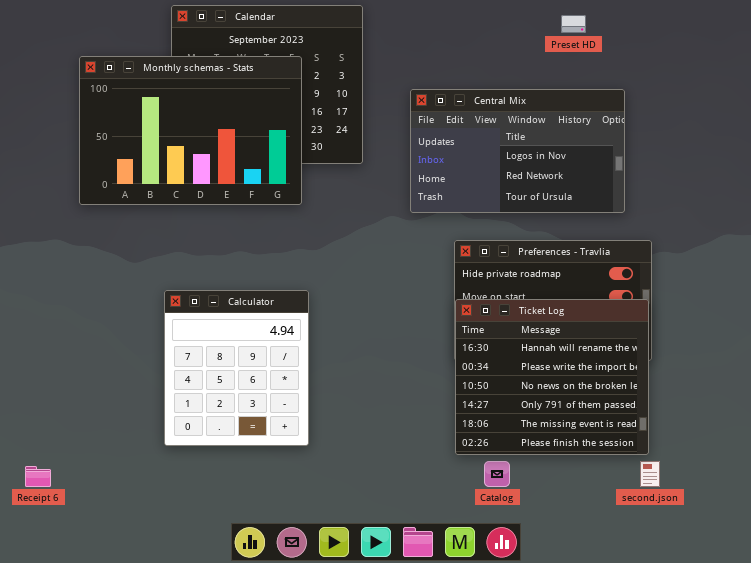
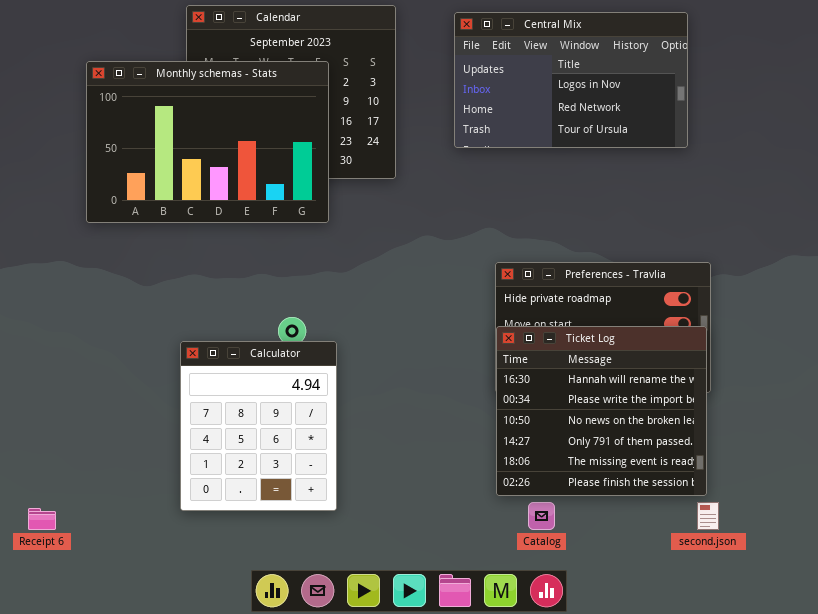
Central Mix: [410,89,625,213] -> [454,12,688,148], moved
Calculator: [164,290,309,446] -> [180,341,337,511], moved

